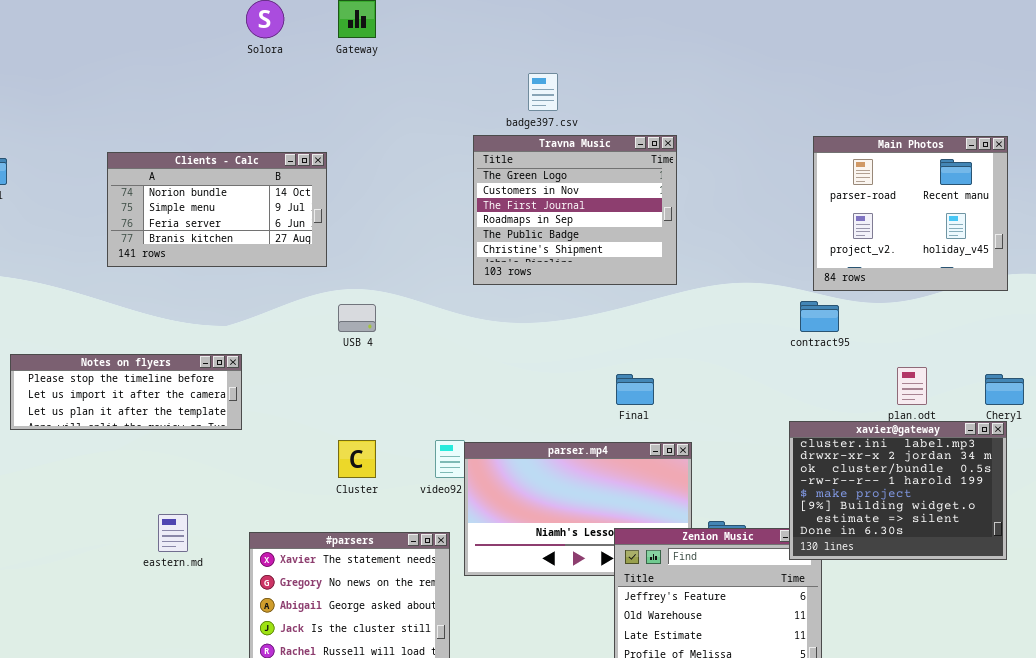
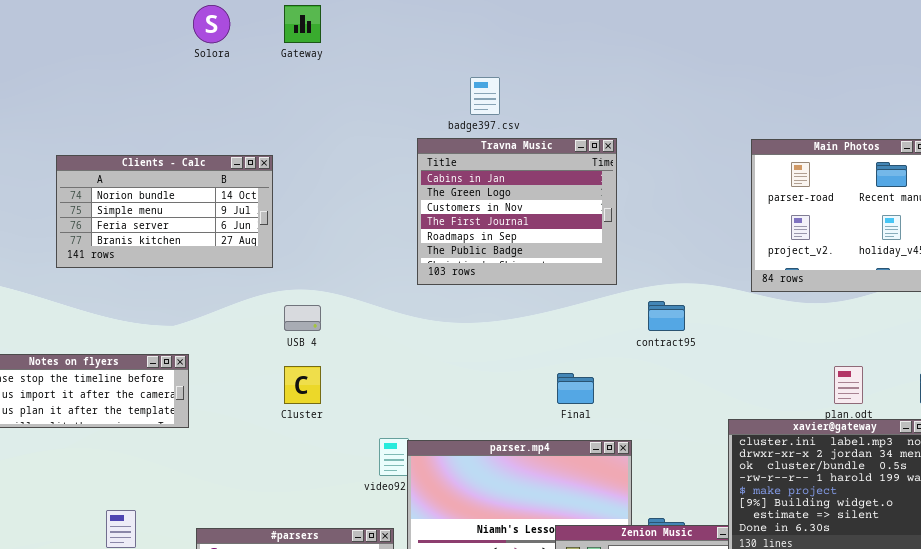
Travna Music: [473,135,677,285] -> [417,138,617,285], scrolled up 1 row
contract95: [800,301,839,332] -> [648,301,685,331], moved
Cluster: [338,440,376,478] -> [284,366,321,404], moved

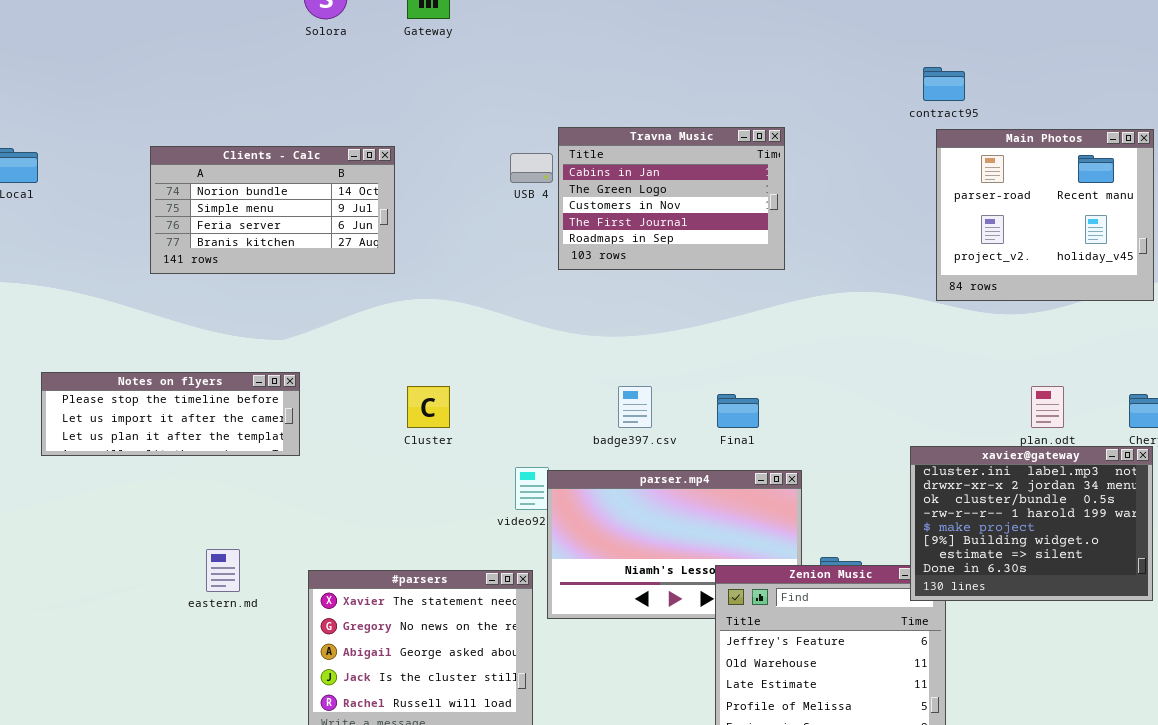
badge397.csv: [470,77,500,115] -> [618,386,652,428], moved
Travna Music: [417,138,617,285] -> [558,127,785,270], resized
contract95: [648,301,685,331] -> [923,67,965,101], moved
USB 4: [284,305,321,331] -> [510,153,553,183], moved

